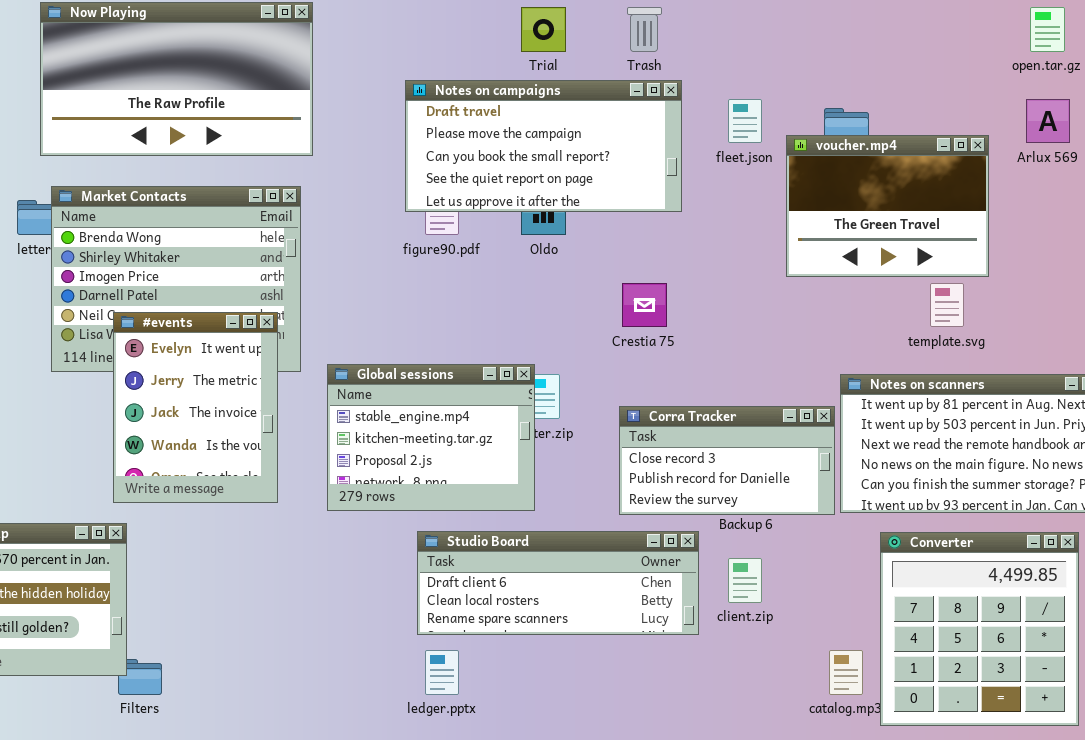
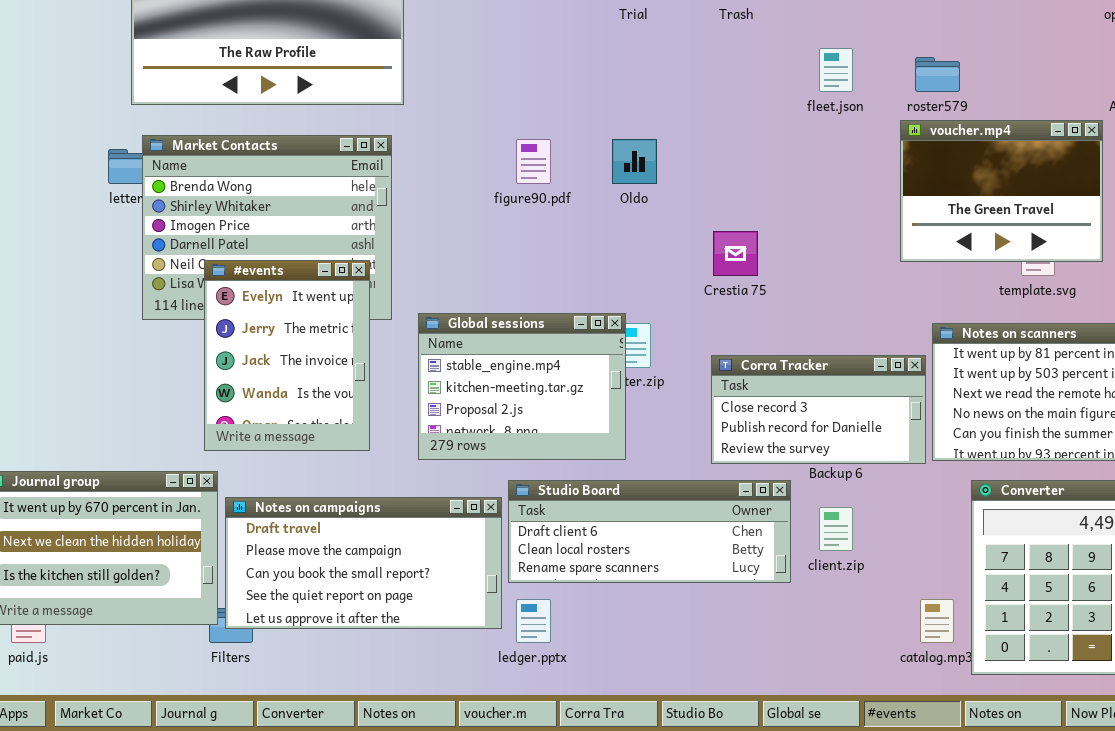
Notes on campaigns: [405,80,682,212] -> [225,497,502,629], moved
voucher.mp4: [786,135,989,277] -> [900,120,1103,262], moved

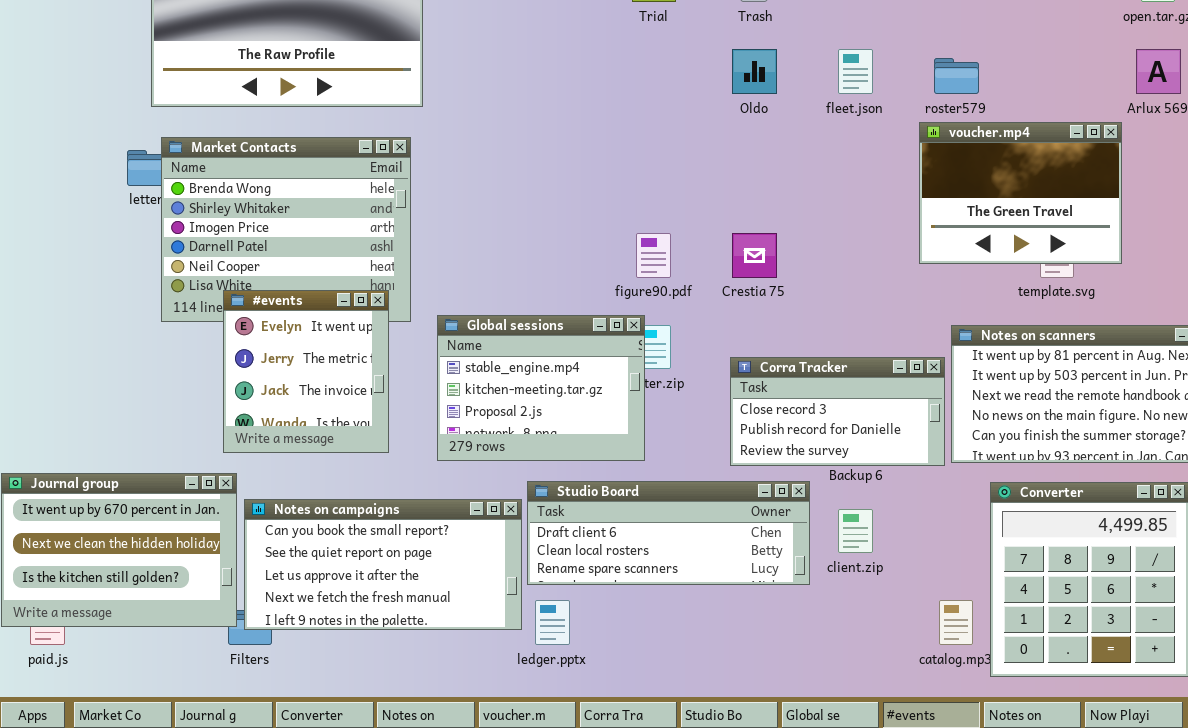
figure90.pdf: [516,139,551,184] -> [636,233,671,278], moved
Oldo: [612,139,657,184] -> [732,49,777,94], moved
#events: [204,260,370,451] -> [223,290,389,453], resized
Notes on campaigns: [225,497,502,629] -> [244,499,522,630], scrolled down 2 rows

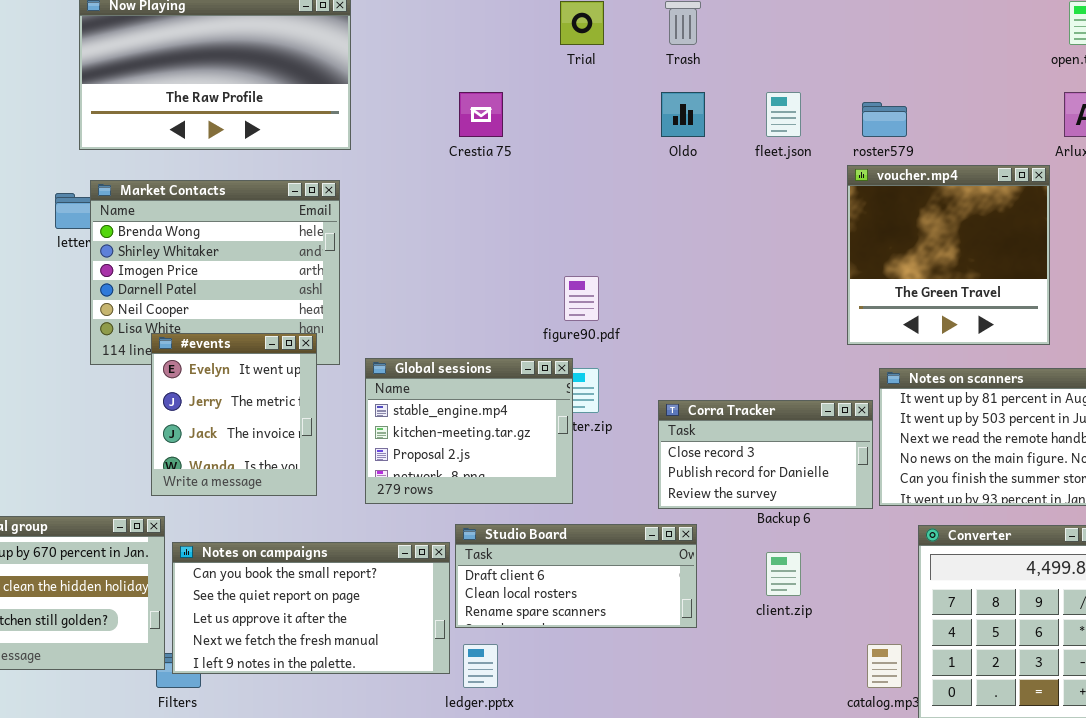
voucher.mp4: [919,122,1122,264] -> [847,165,1050,345], resized
Crestia 75: [732,233,777,278] -> [459,92,503,137], moved
Studio Board: [527,481,810,585] -> [455,524,697,628], resized

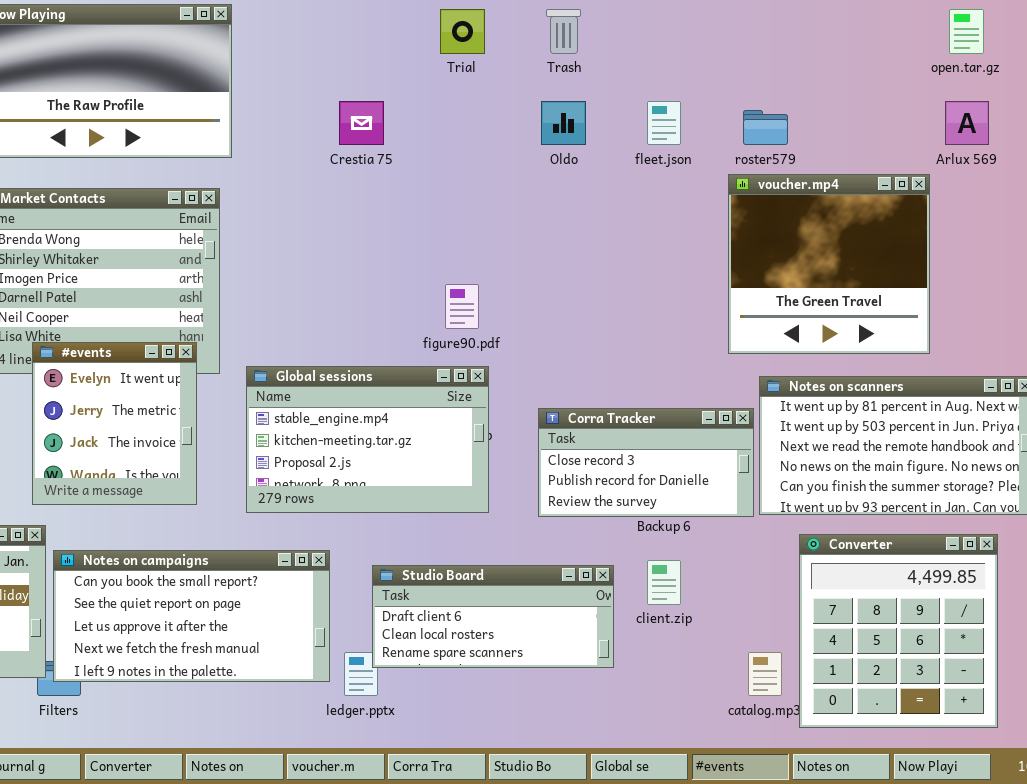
Global sessions: [365,358,573,504] -> [246,366,489,513], resized
Studio Board: [455,524,697,628] -> [372,565,614,668], moved

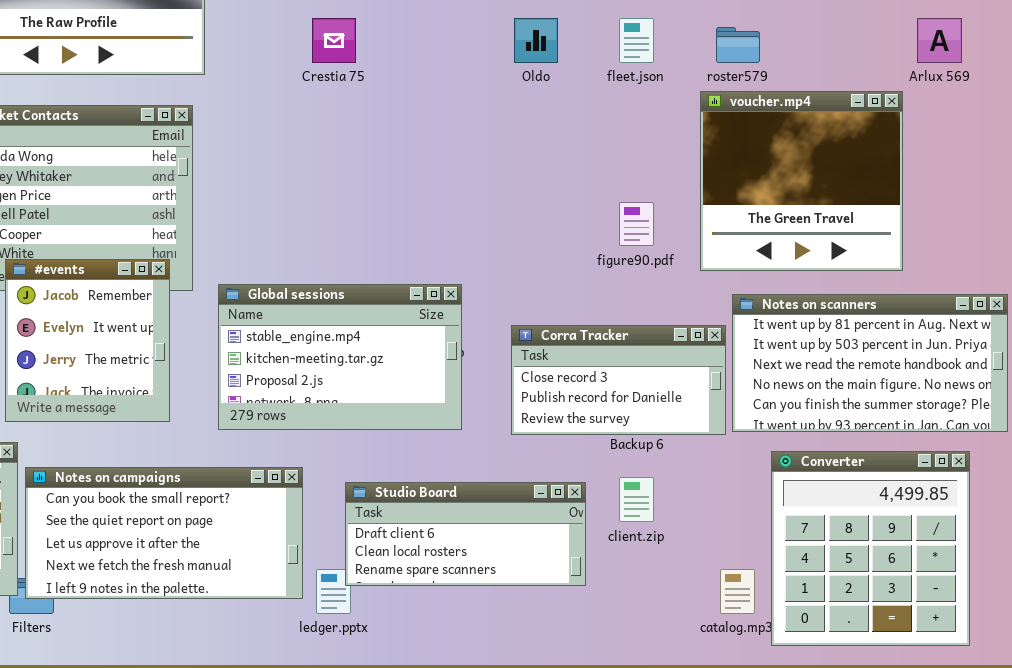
figure90.pdf: [445,284,479,329] -> [619,202,654,246], moved
#events: [32,342,197,505] -> [5,259,170,422], scrolled up 1 row

